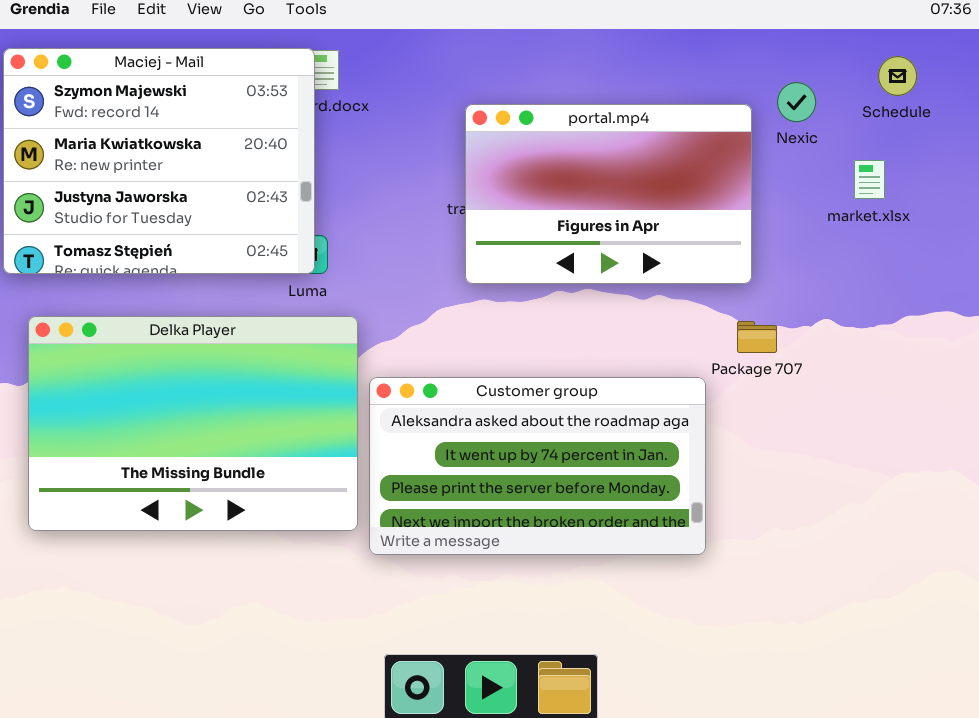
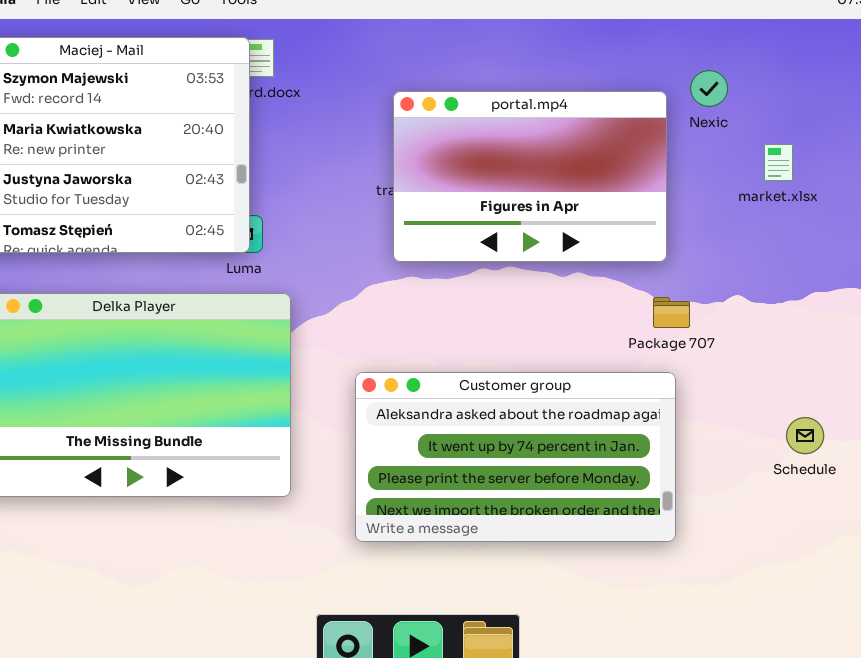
Schedule: [878,56,917,96] -> [786,417,824,454], moved
Customer group: [369,377,706,555] -> [355,372,676,542], moved

